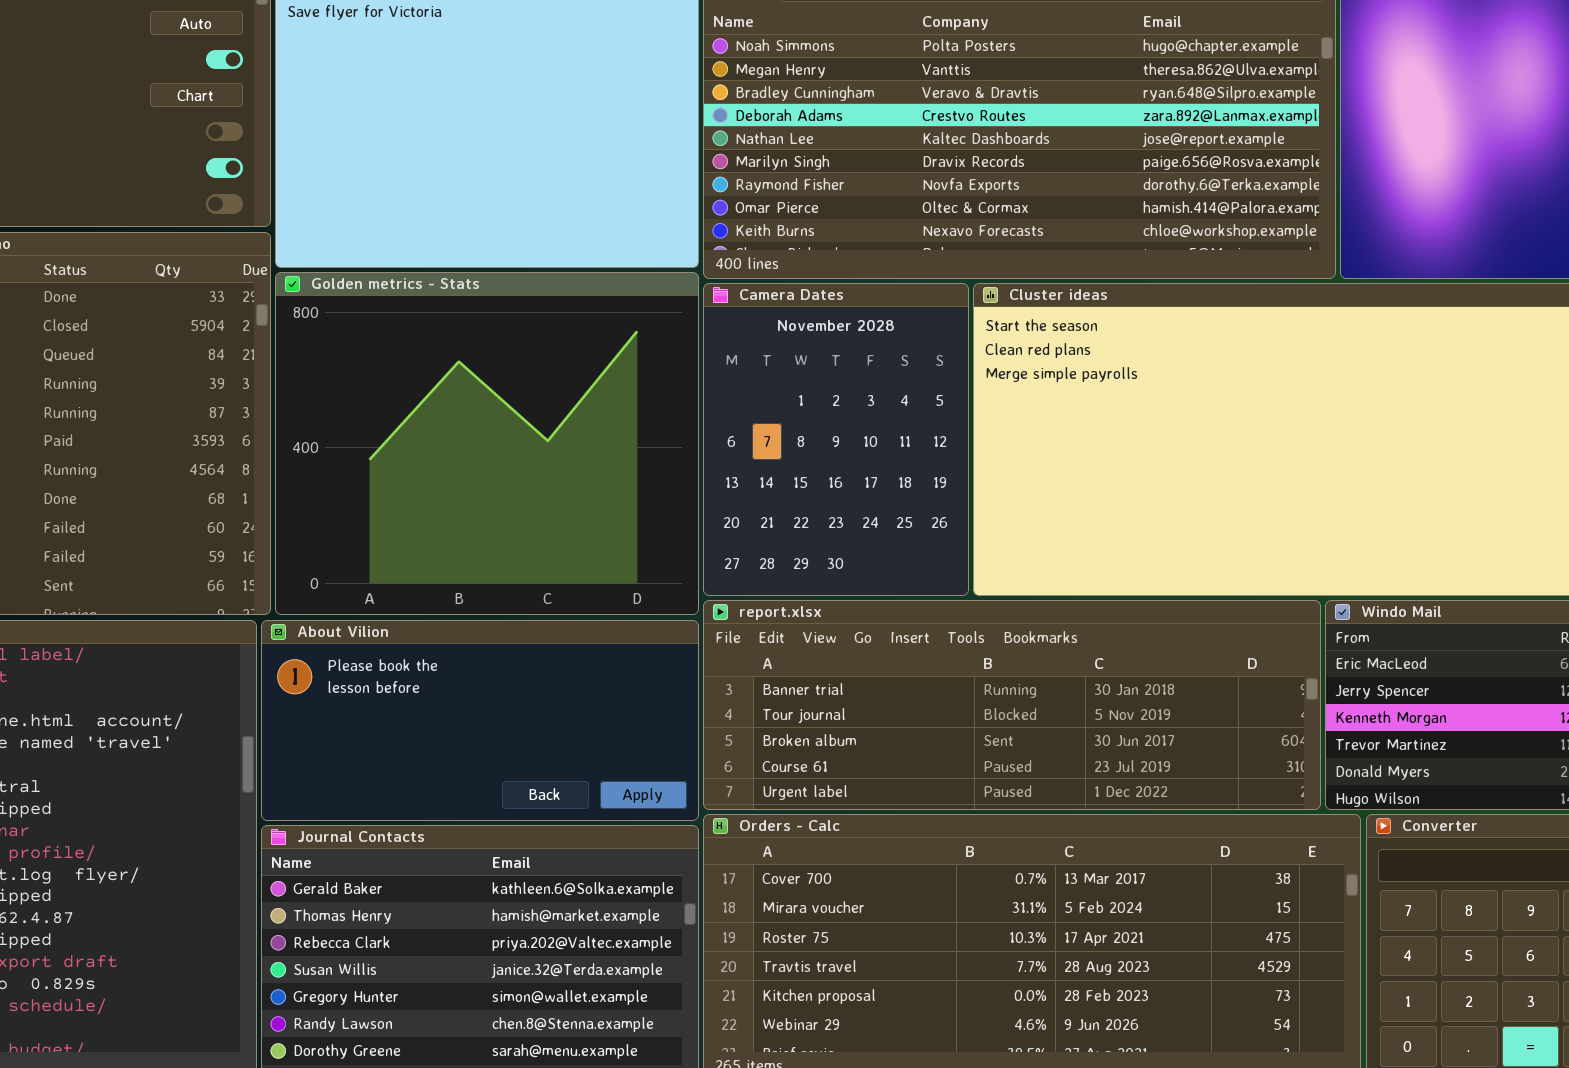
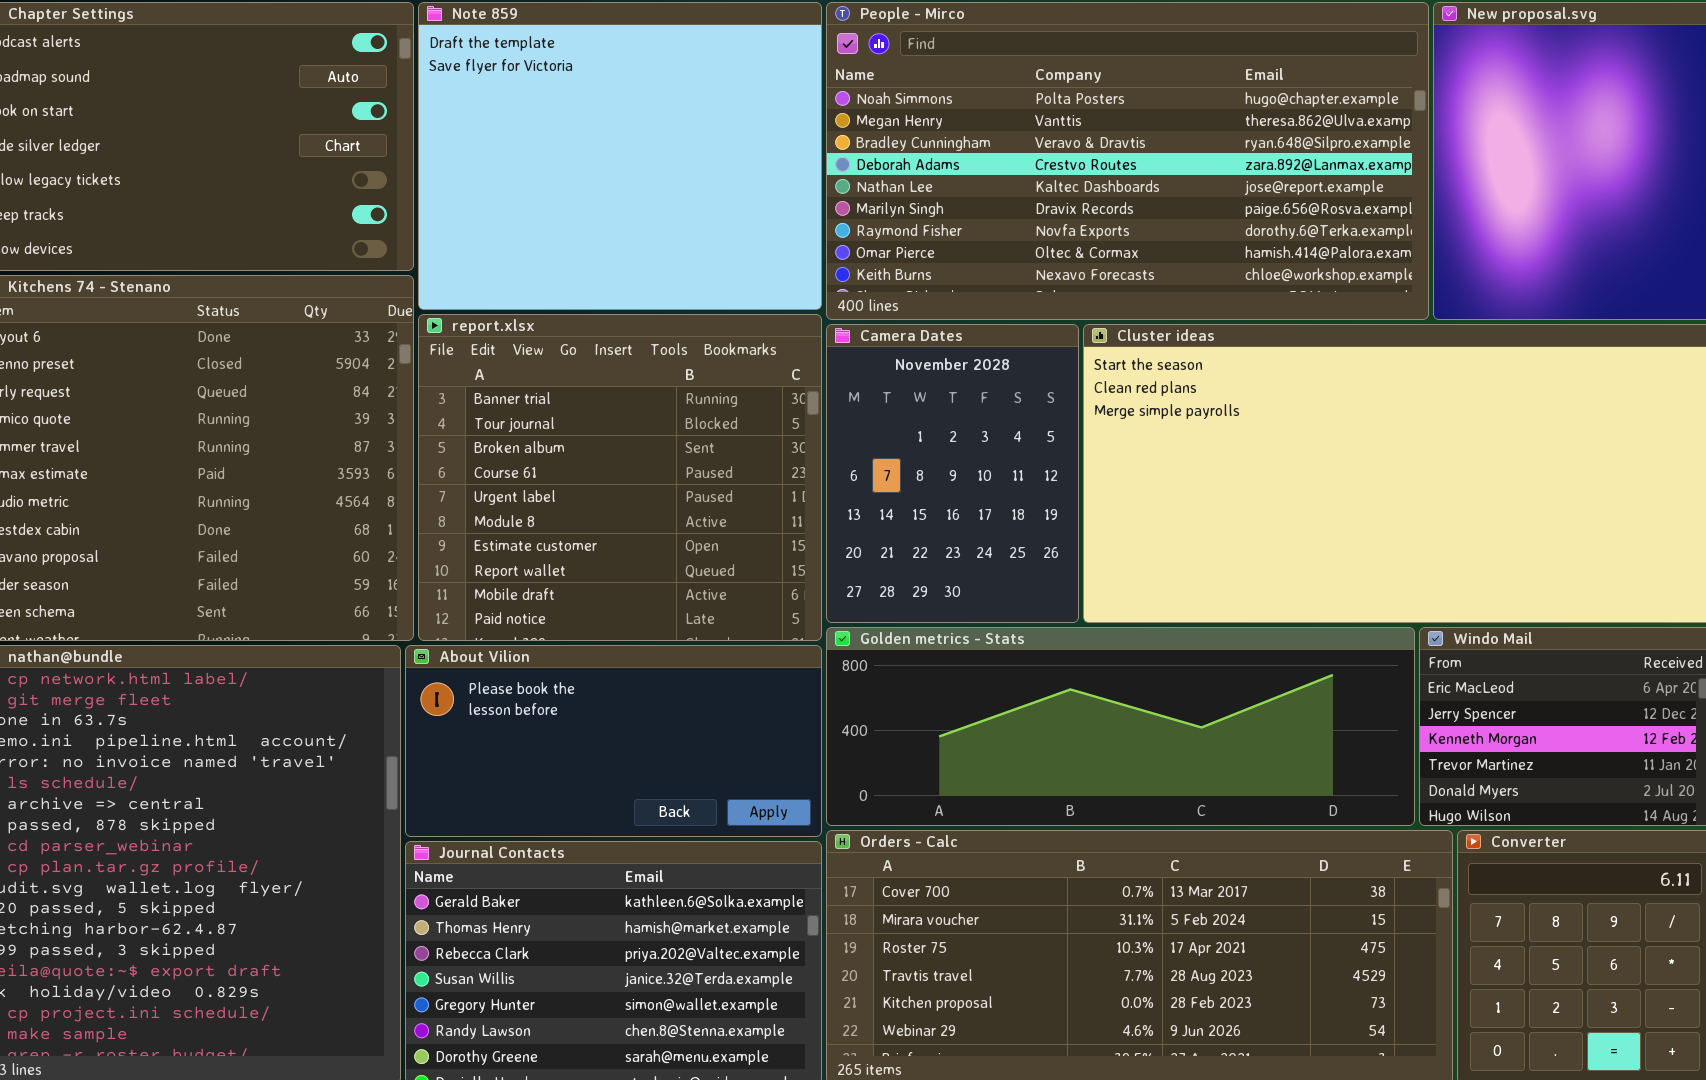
Golden metrics - Stats: [275,272,699,615] -> [826,627,1415,826], moved, resized
report.xlsx: [703,600,1321,810] -> [418,314,822,641], moved, resized

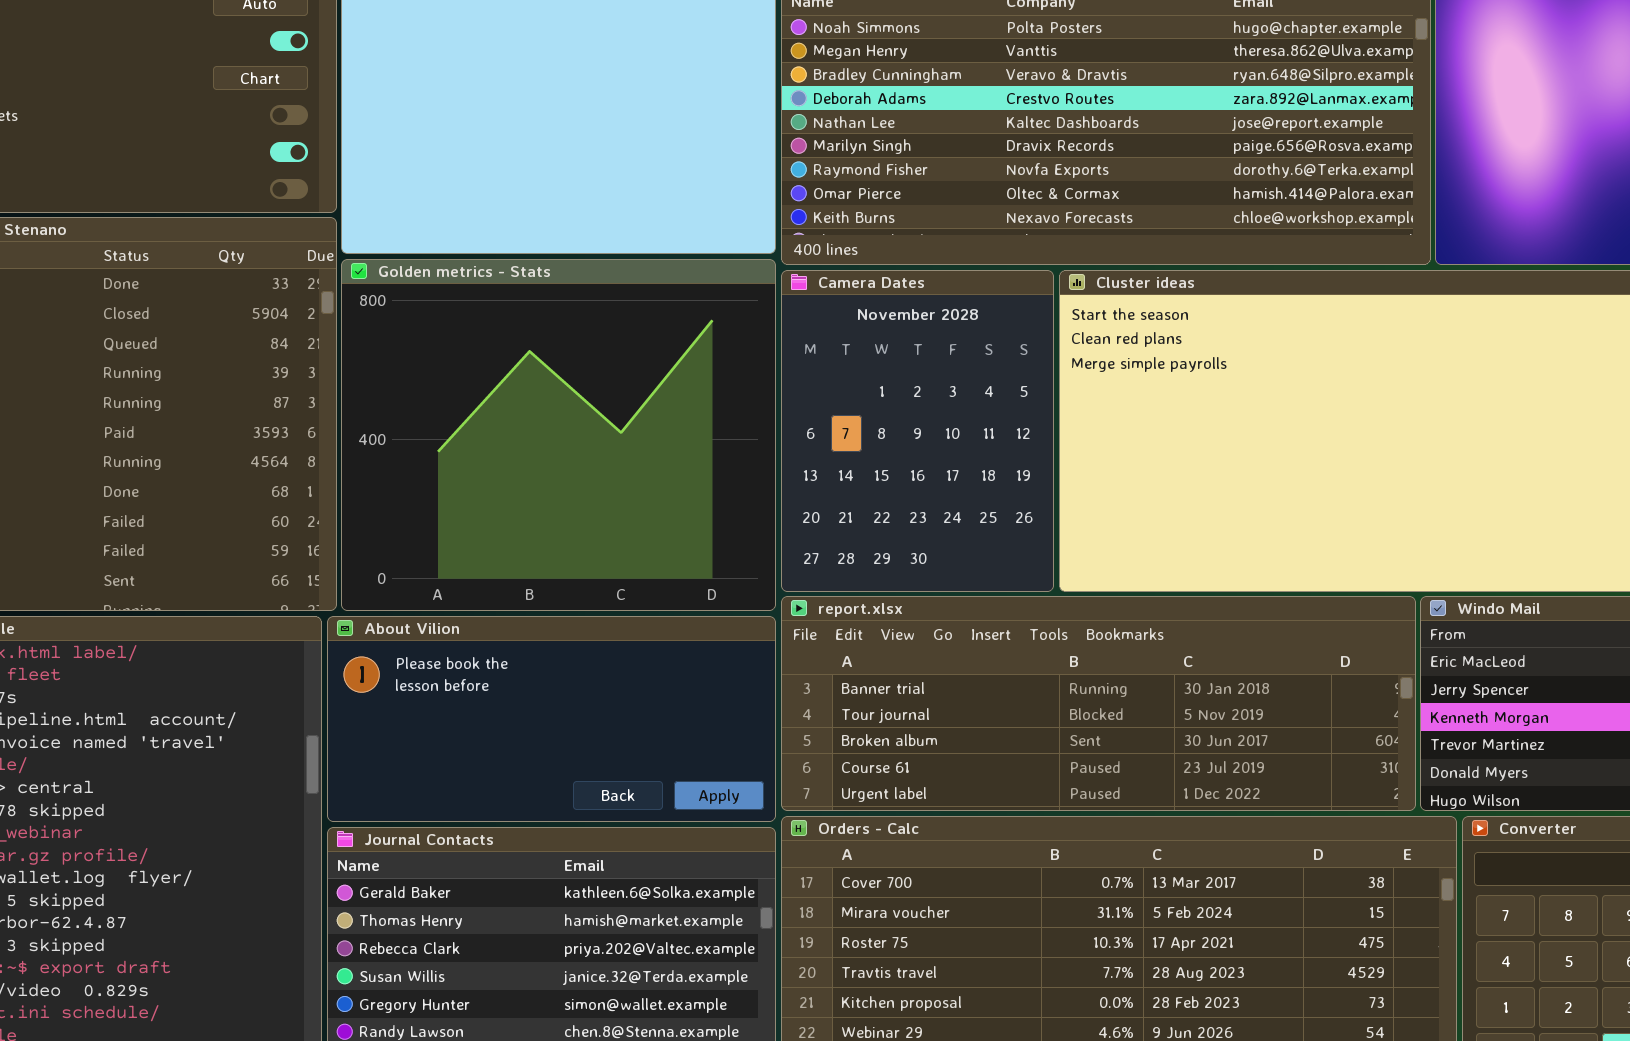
report.xlsx: [418,314,822,641] -> [781,596,1416,811], moved, resized
Golden metrics - Stats: [826,627,1415,826] -> [341,259,776,611], moved, resized

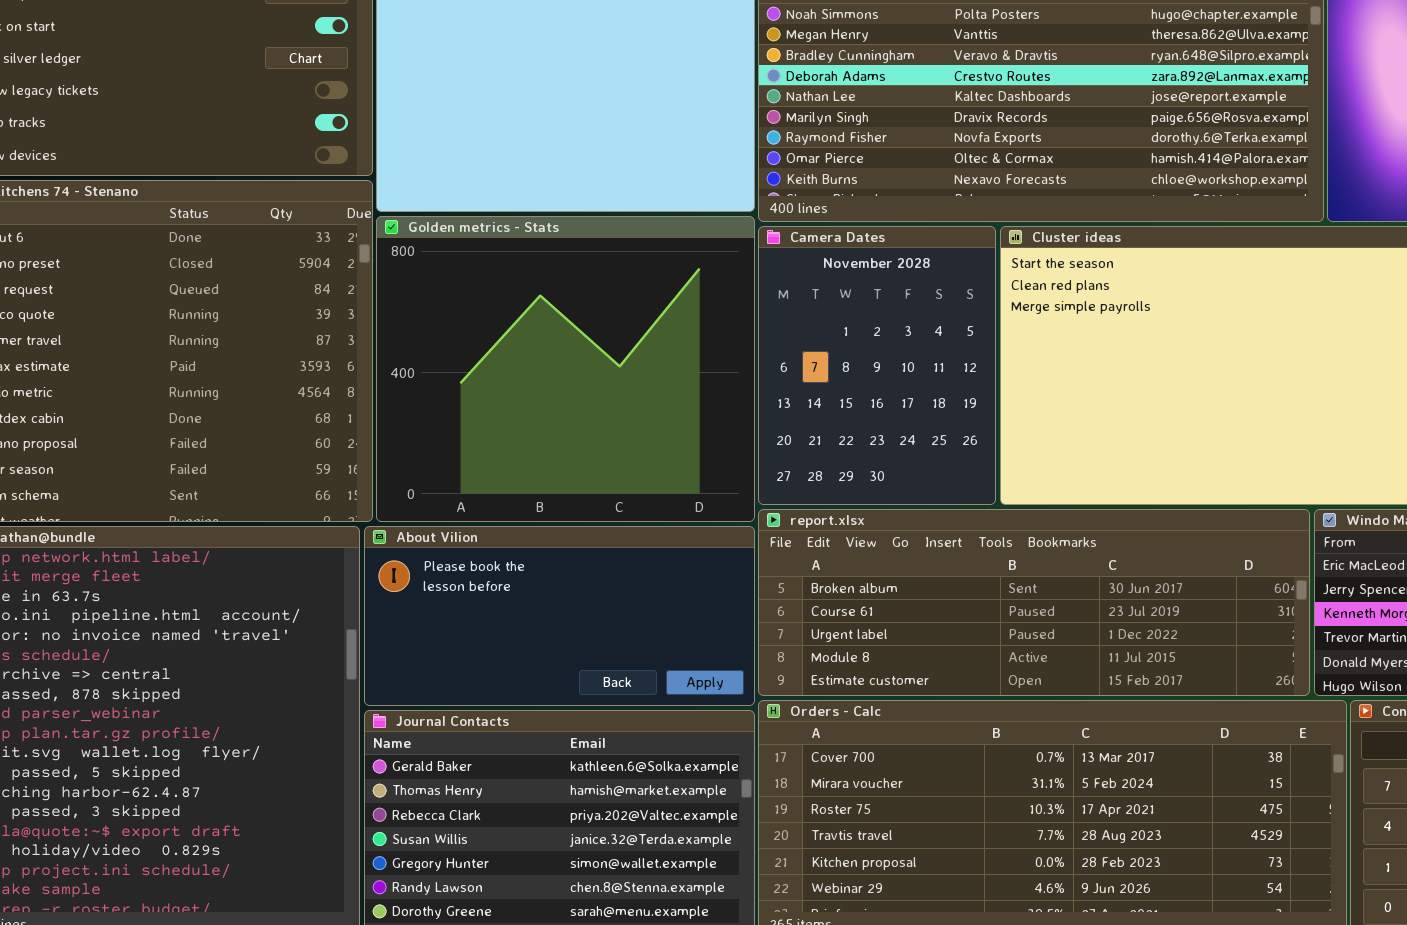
report.xlsx: [781,596,1416,811] -> [758,509,1310,696], scrolled down 2 rows

